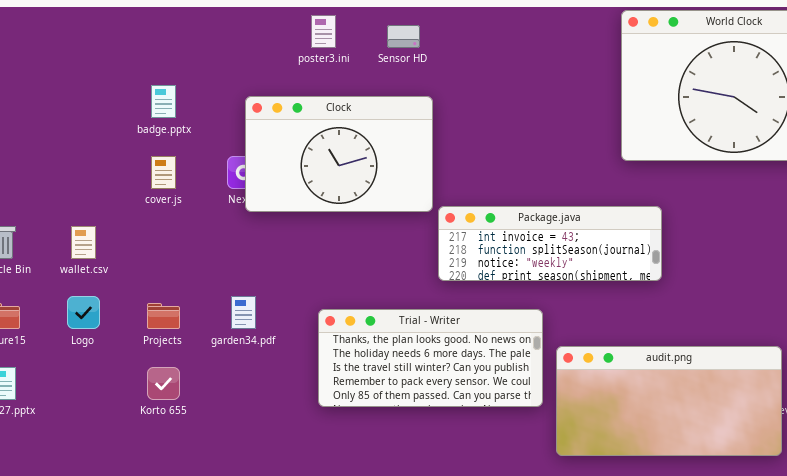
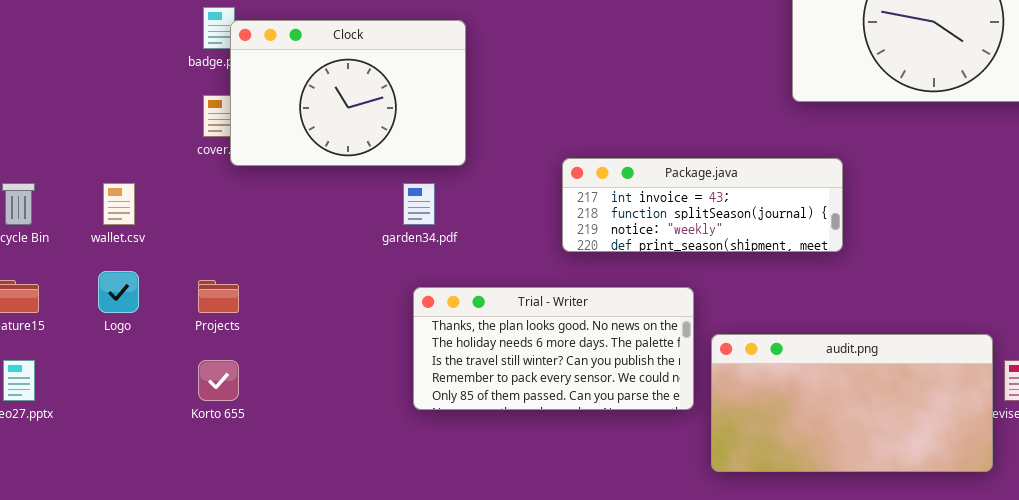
Clock: [245,96,433,212] -> [230,20,466,166], moved
garden34.pdf: [231,296,256,329] -> [403,183,435,225], moved

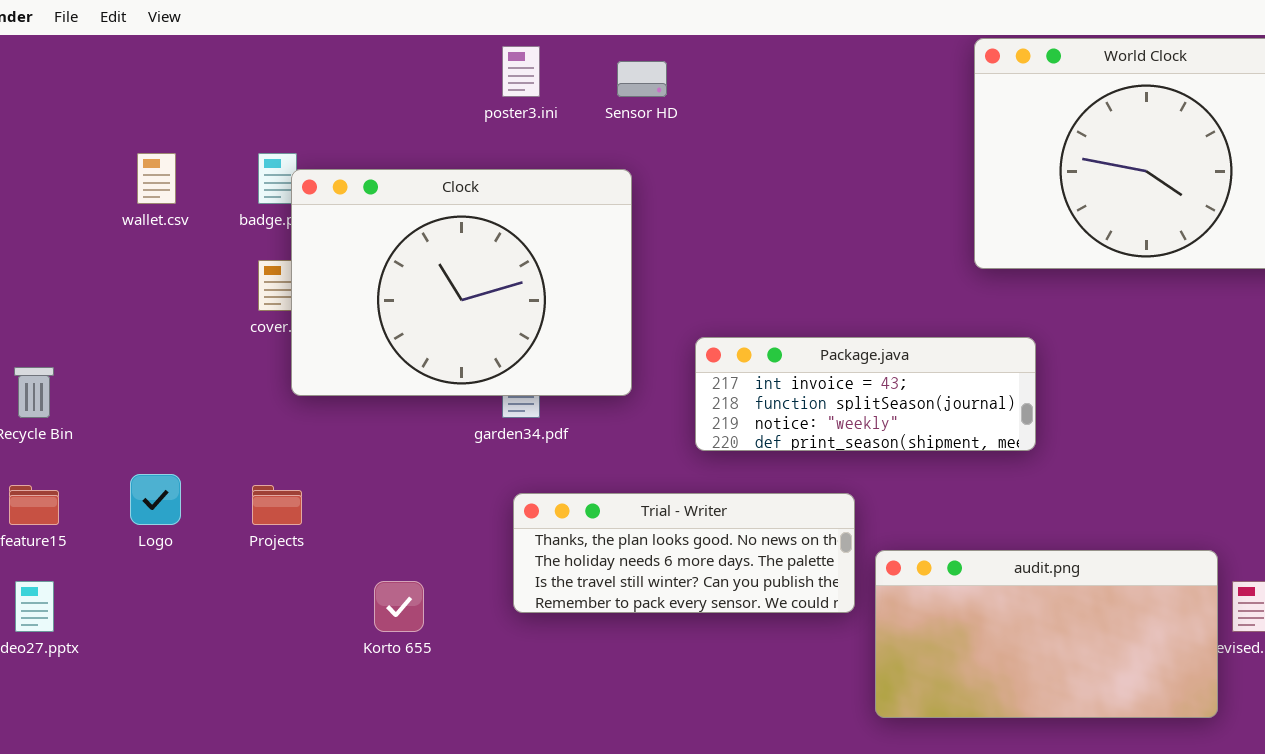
Clock: [230,20,466,166] -> [291,169,632,396], resized
wallet.csv: [103,183,135,225] -> [137,153,176,204], moved
Trial - Writer: [413,287,694,410] -> [513,493,855,613], resized
Korto 655: [198,360,239,401] -> [374,581,424,632], moved

